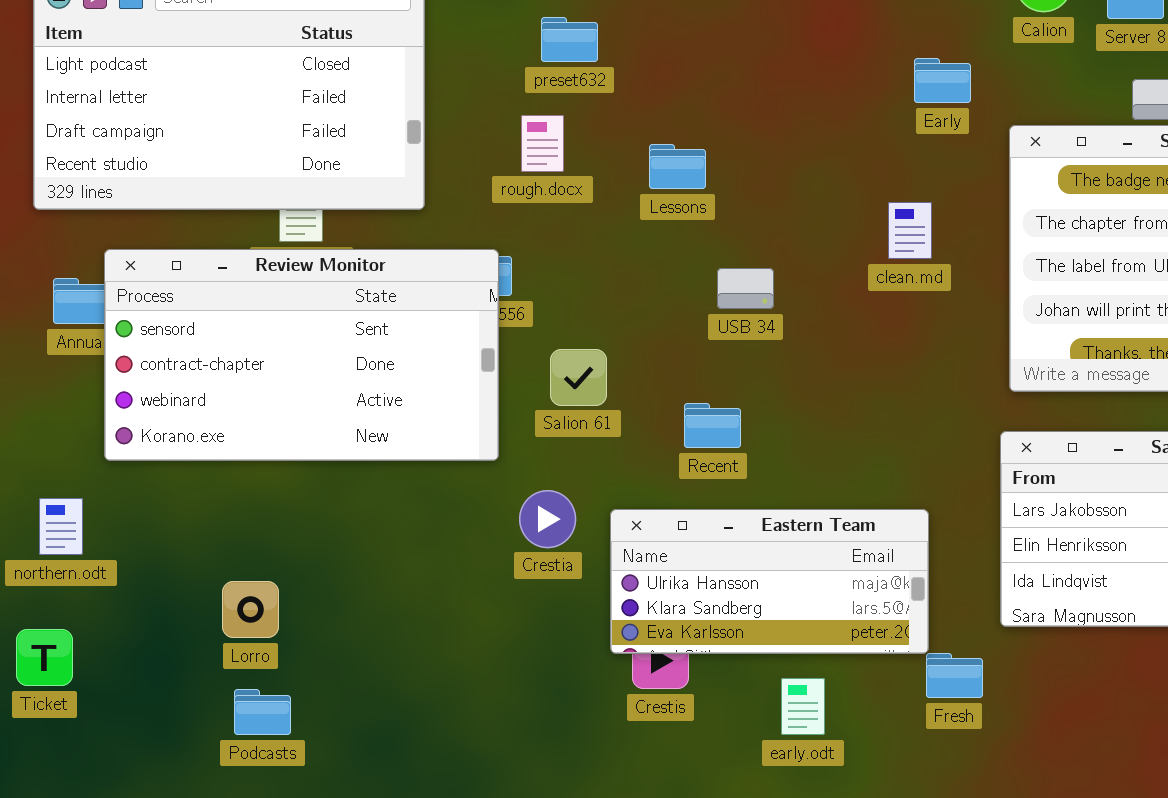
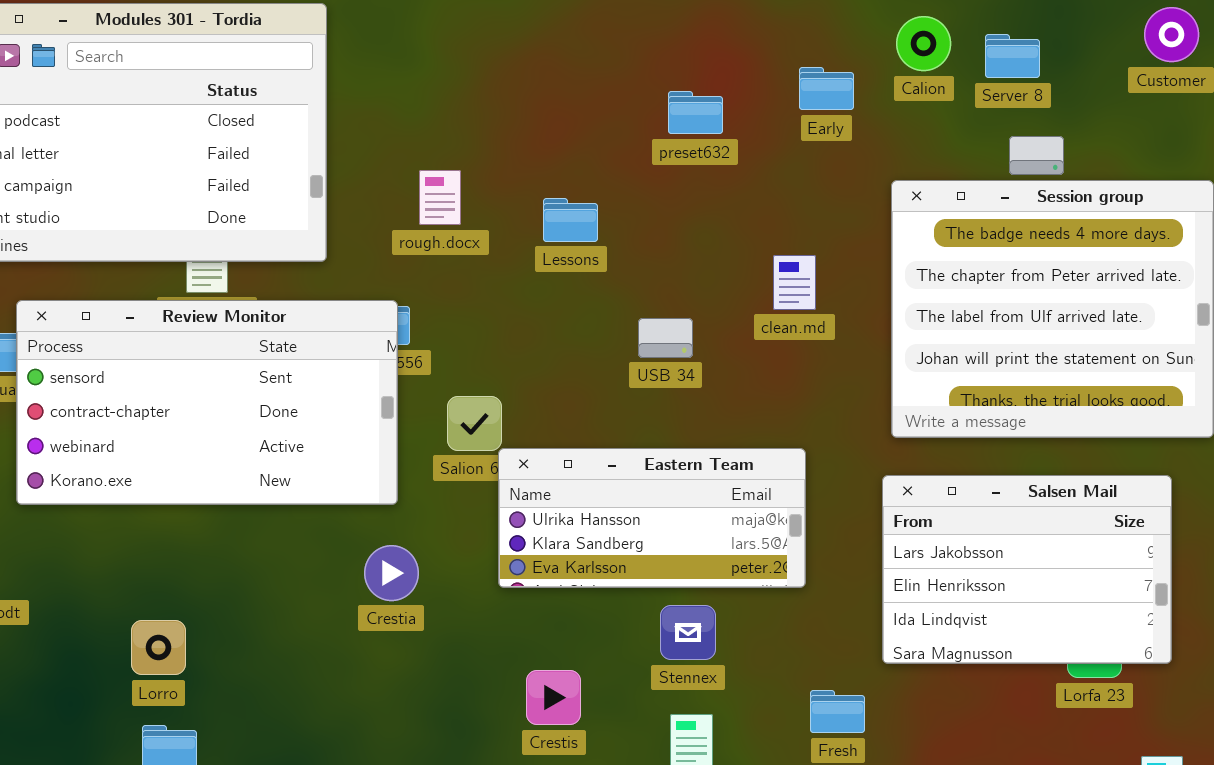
preset632: [541,17,598,62] -> [668,91,723,134], moved
Early: [914,58,971,103] -> [799,67,854,110], moved
USB 34: [717,268,774,309] -> [638,318,693,358], moved
Crestia: [519,490,576,548] -> [364,545,419,601], moved
Eastern Team: [610,509,929,654] -> [498,448,806,588], moved

